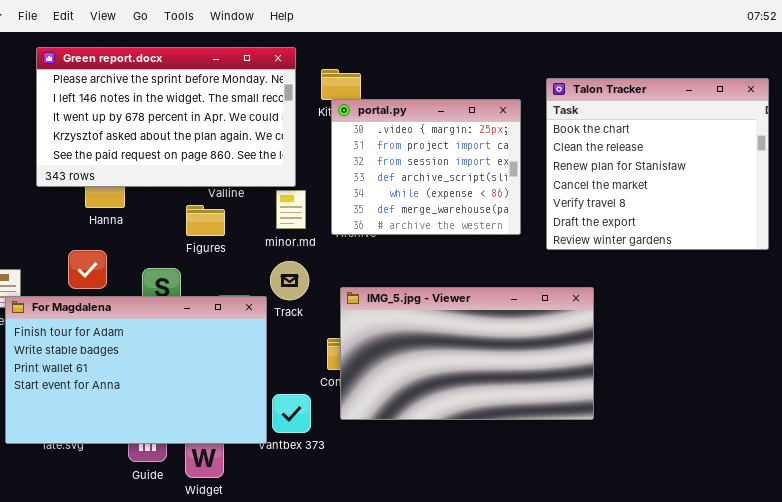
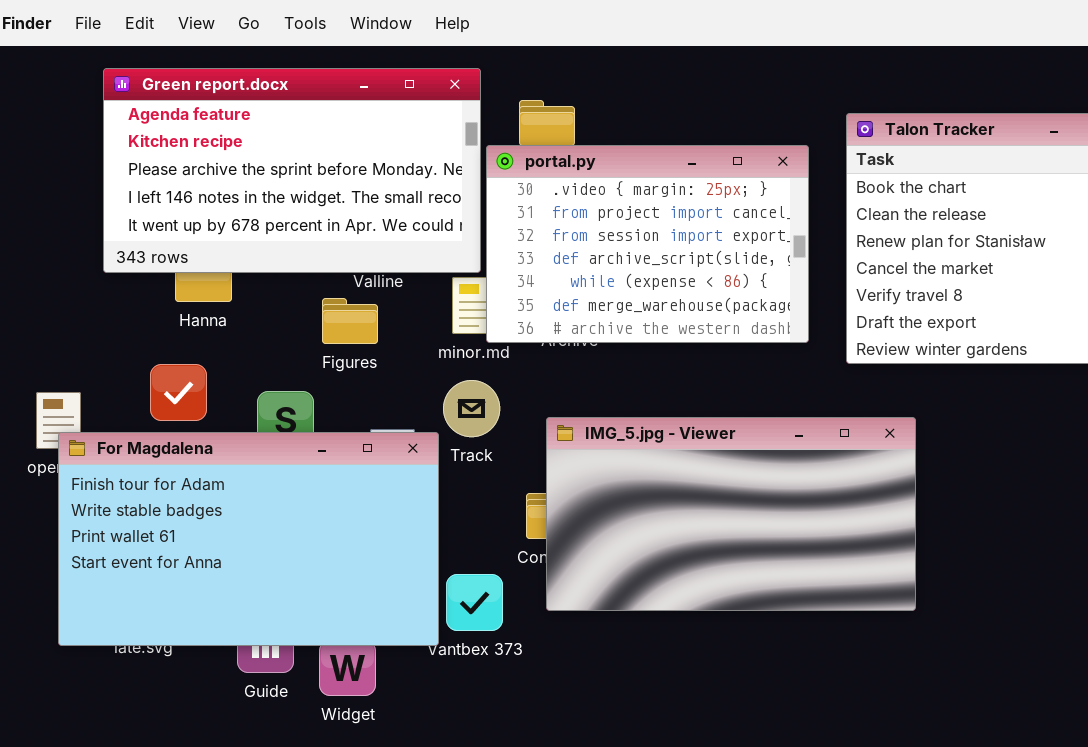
Green report.docx: [36,47,296,187] -> [103,68,481,273], scrolled up 2 rows
portal.py: [331,99,521,235] -> [486,145,809,343], resized

